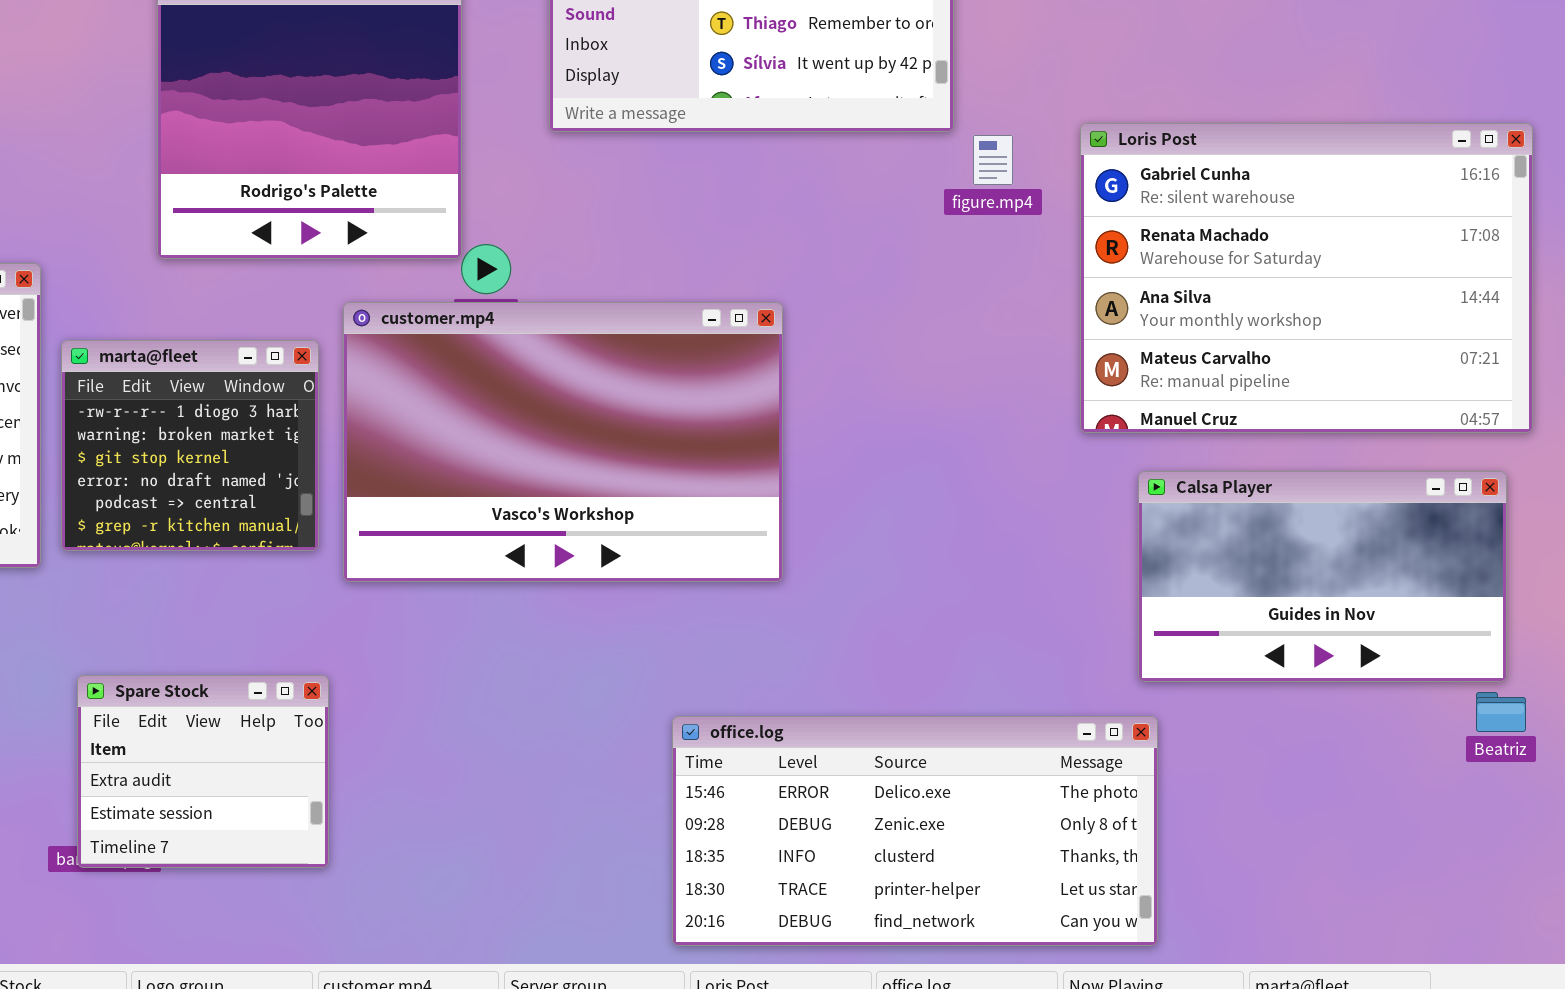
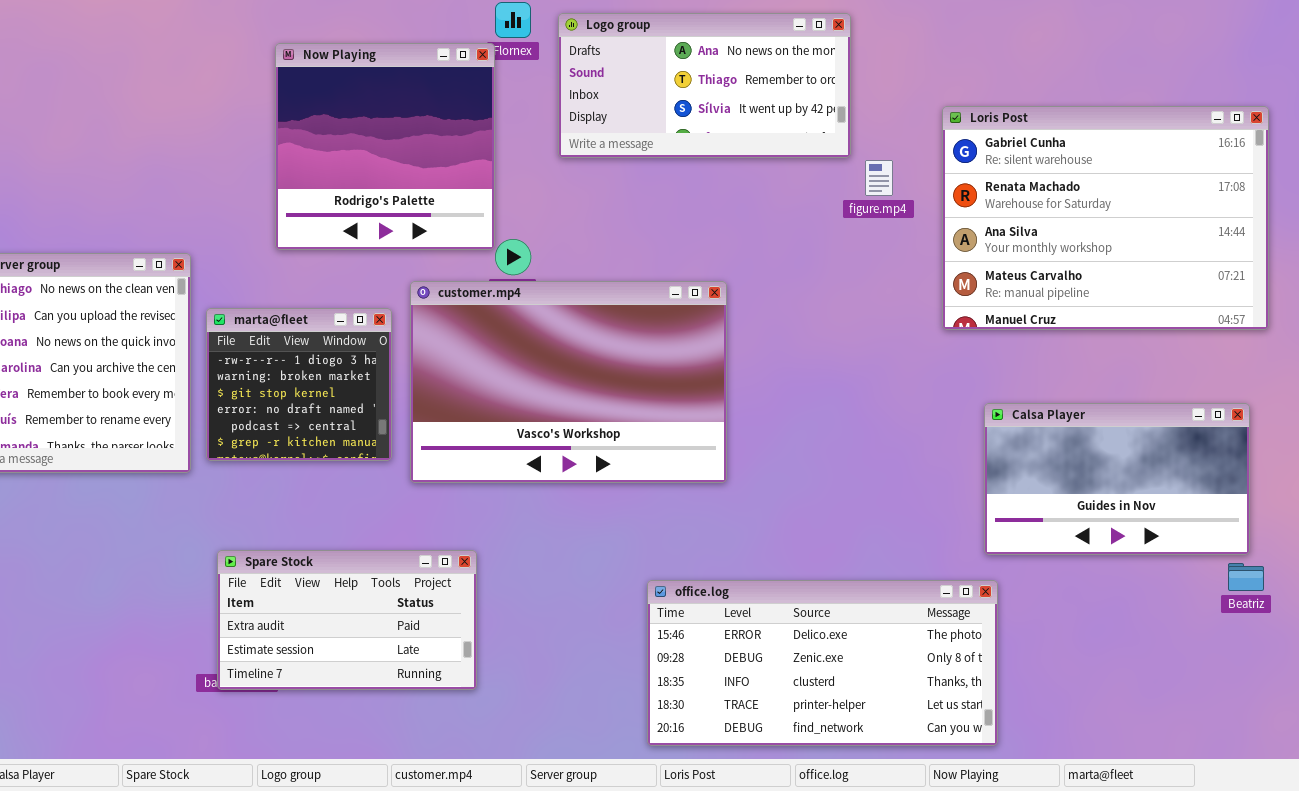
Loris Post: [1080,123,1533,433] -> [942,106,1269,330], moved
Spare Stock: [77,675,329,868] -> [217,550,477,690], resized

